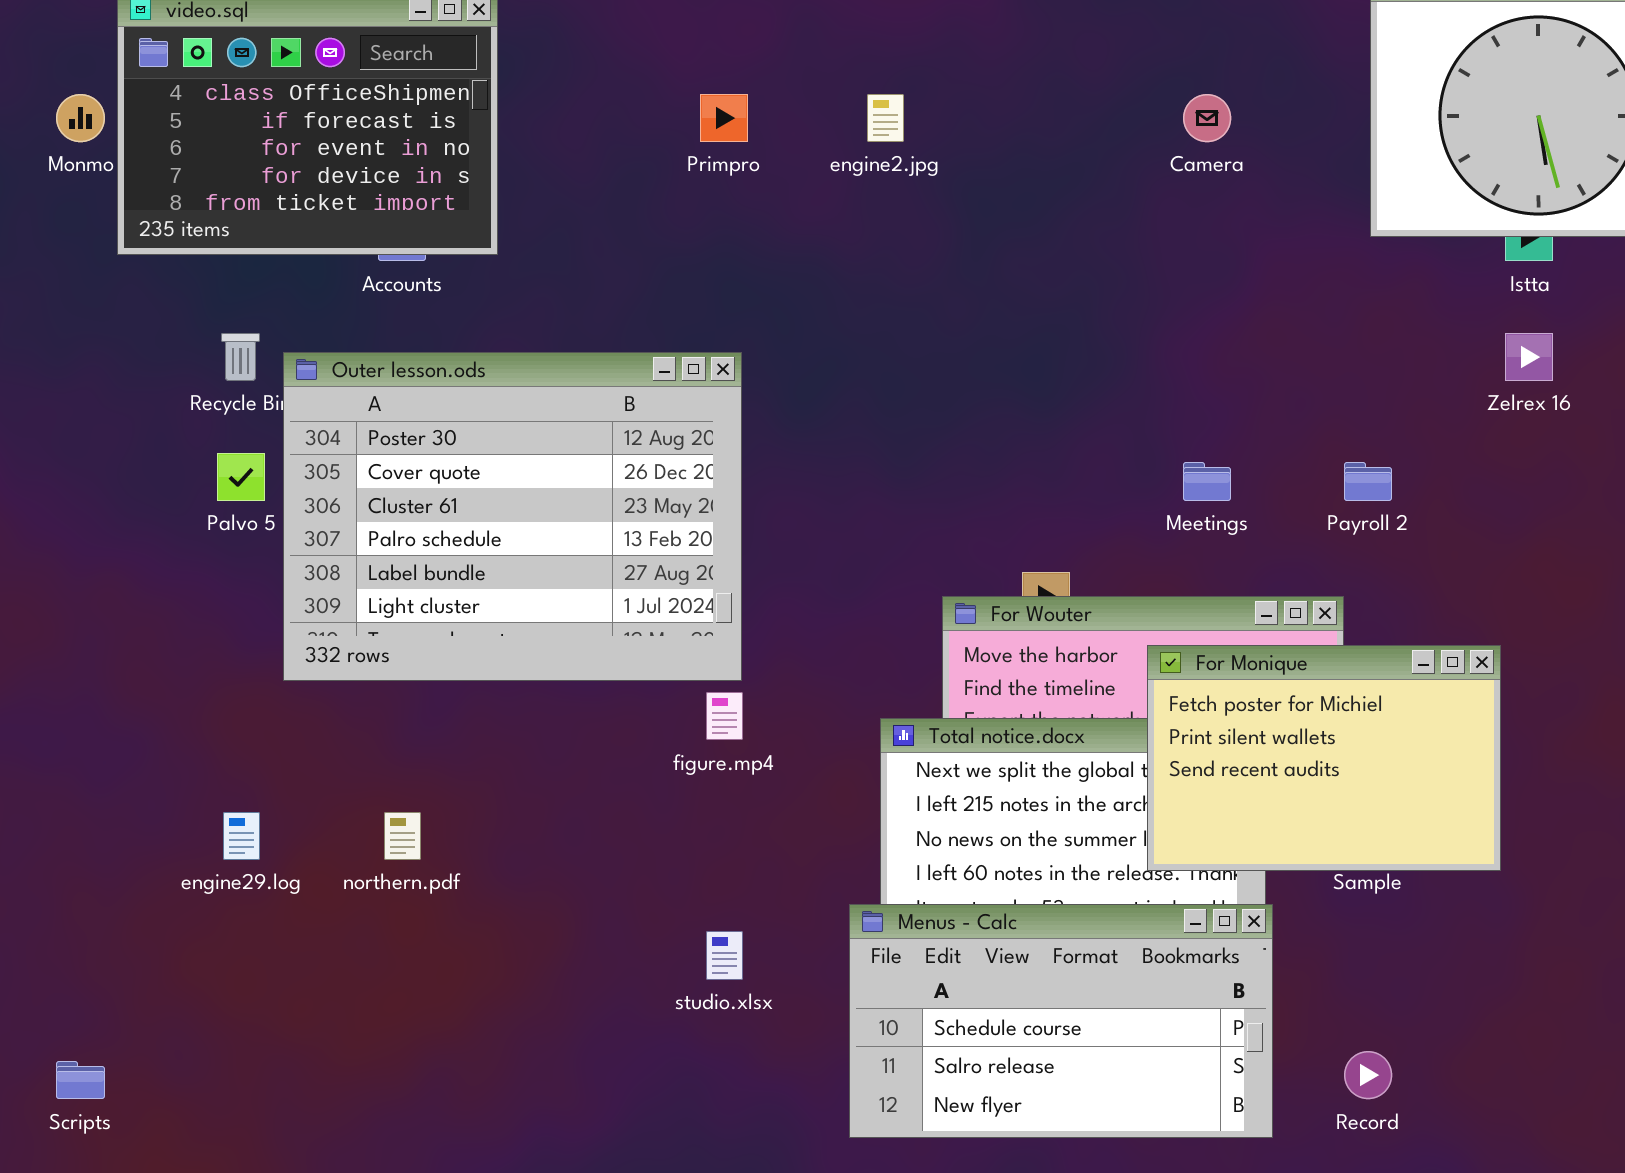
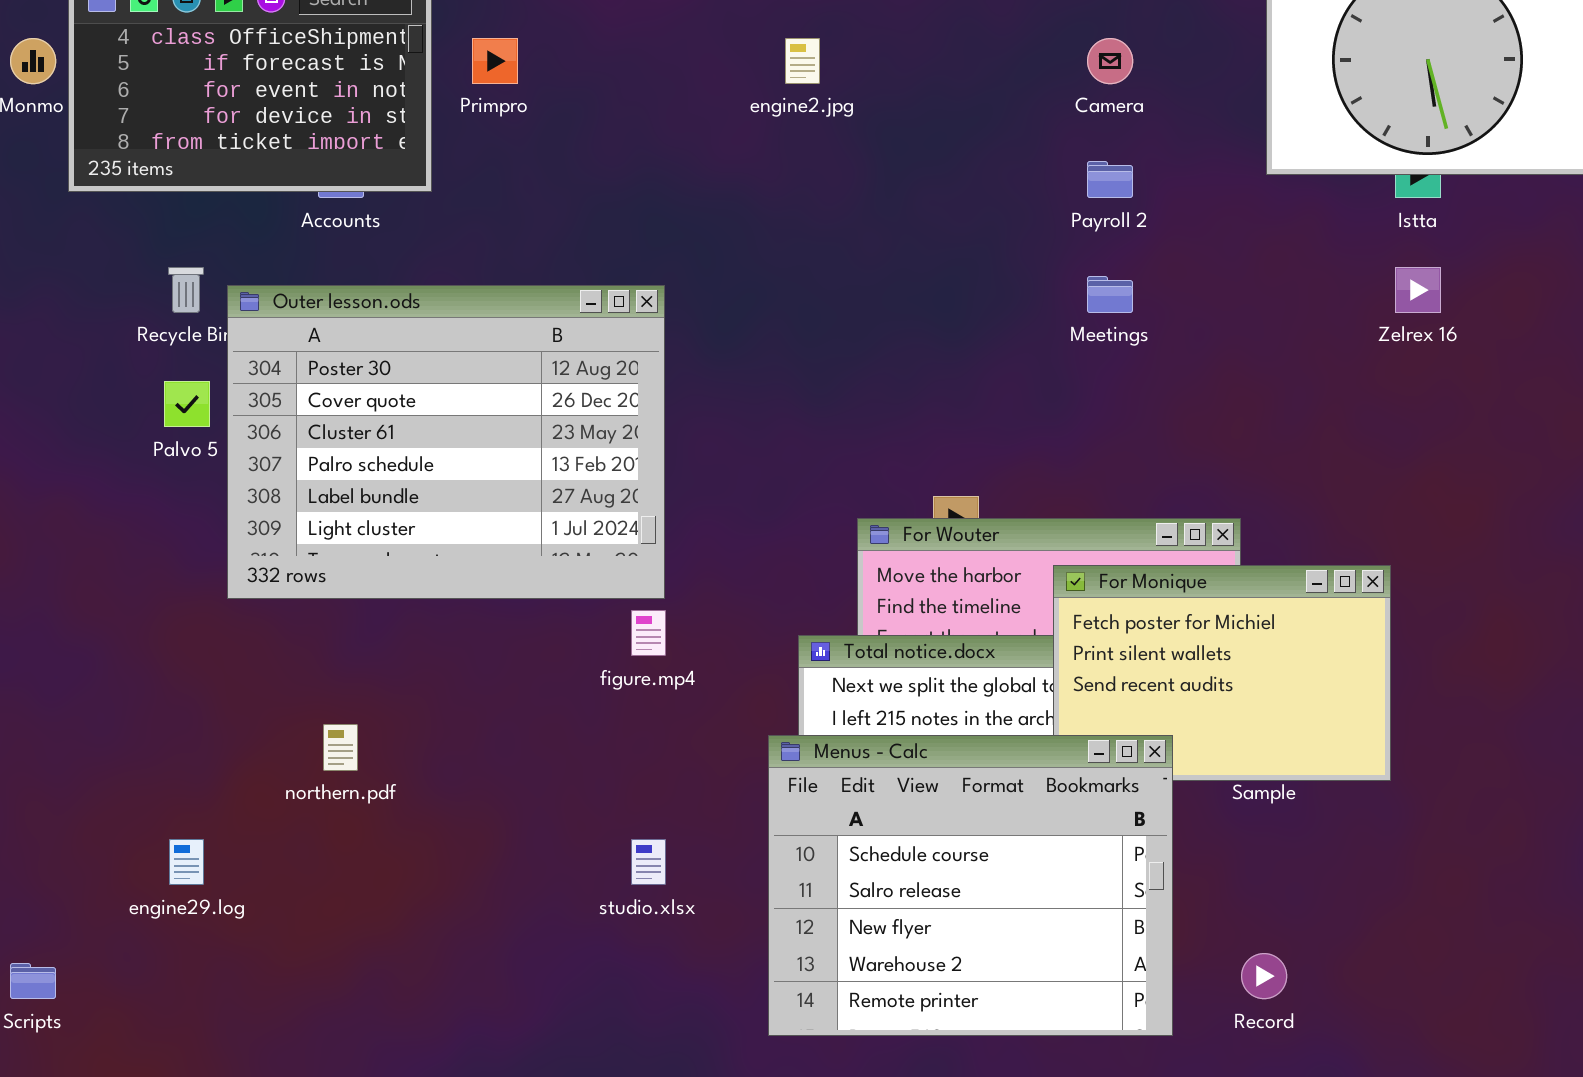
Primpro: [700,94,748,142] -> [472,38,518,84], moved
Meetings: [1183,462,1231,501] -> [1087,276,1133,313], moved
Payroll 2: [1344,462,1392,501] -> [1087,161,1133,198], moved
engine29.log: [223,812,260,860] -> [169,839,204,885], moved
Menus - Calc: [849,904,1273,1138] -> [768,735,1173,1036], resized

